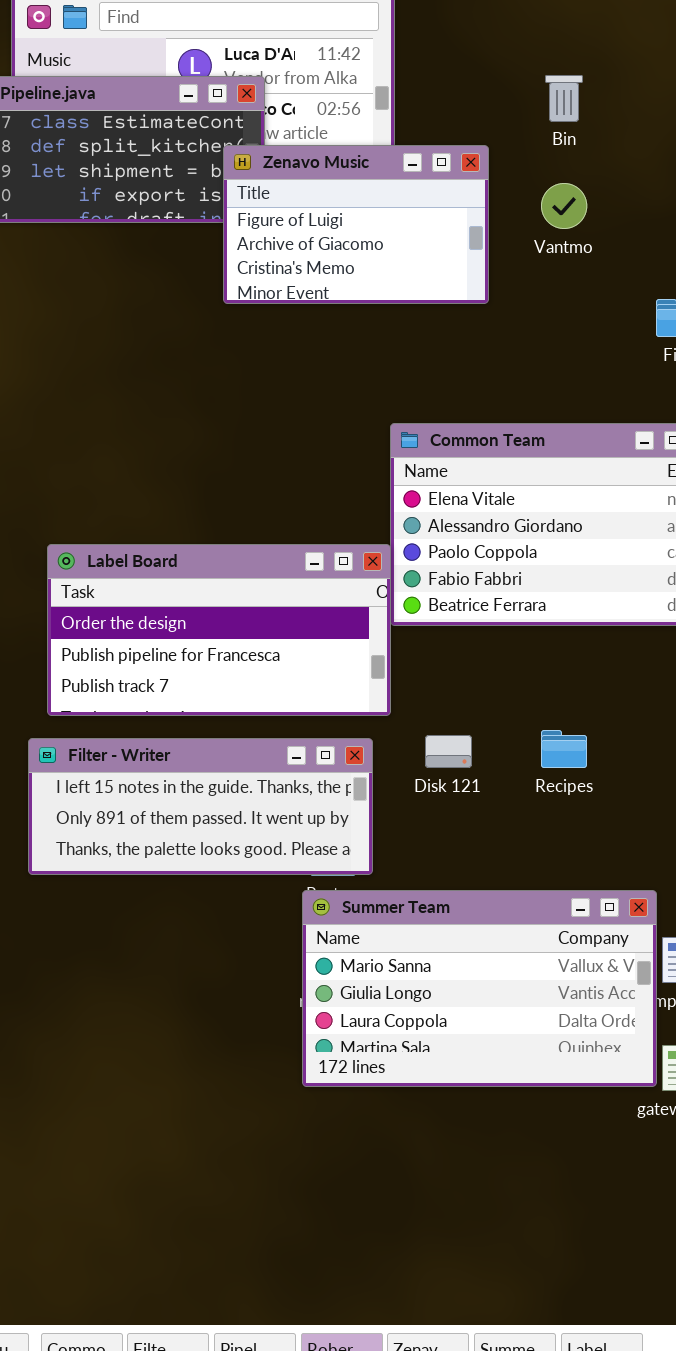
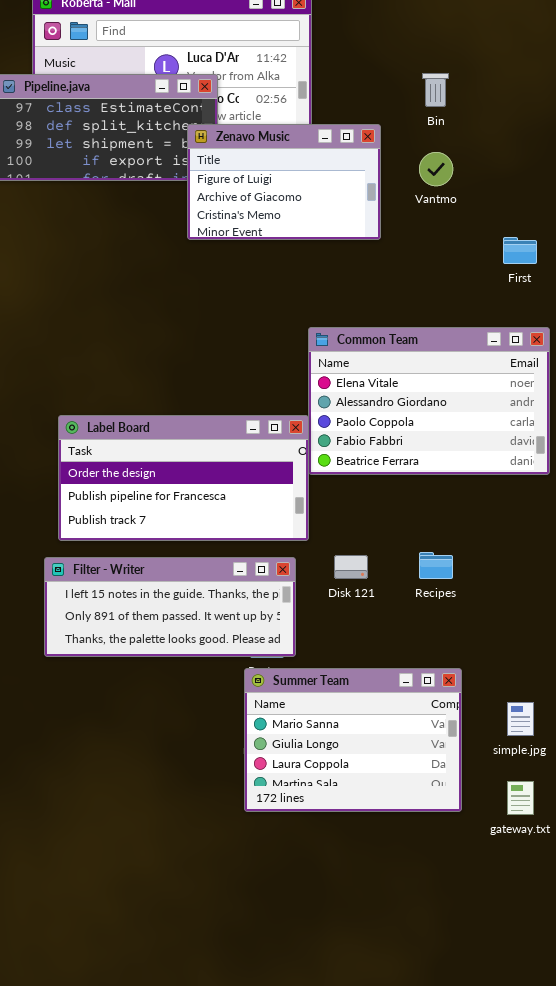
Summer Team: [302,890,657,1087] -> [244,668,462,812], resized

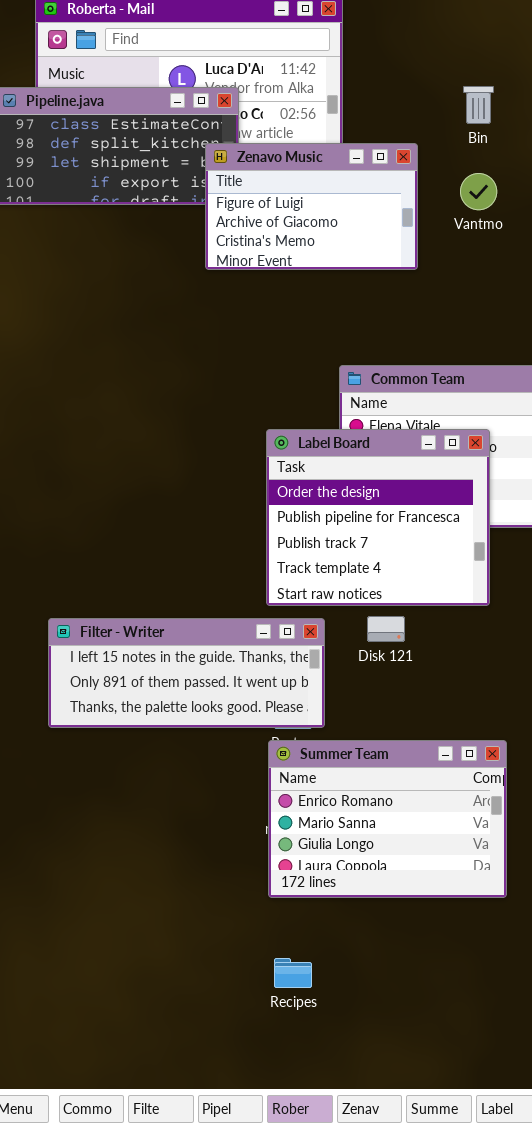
Label Board: [58,415,309,541] -> [266,429,490,606], moved, resized
Recipes: [419,552,453,579] -> [274,958,312,988], moved
Summer Team: [244,668,462,812] -> [268,740,507,898], scrolled up 1 row

